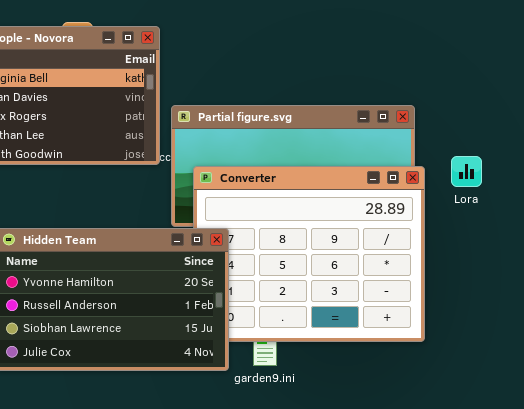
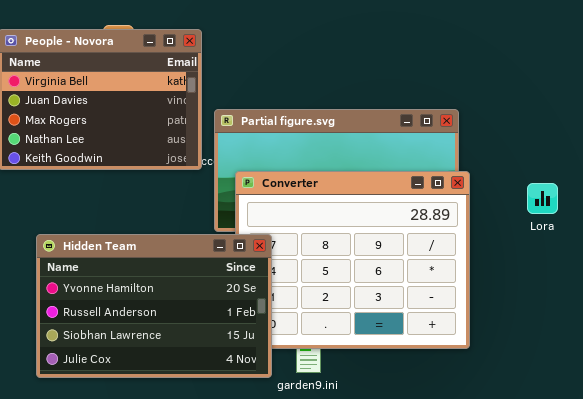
Lora: [451,156,482,187] -> [527,183,558,214], moved

